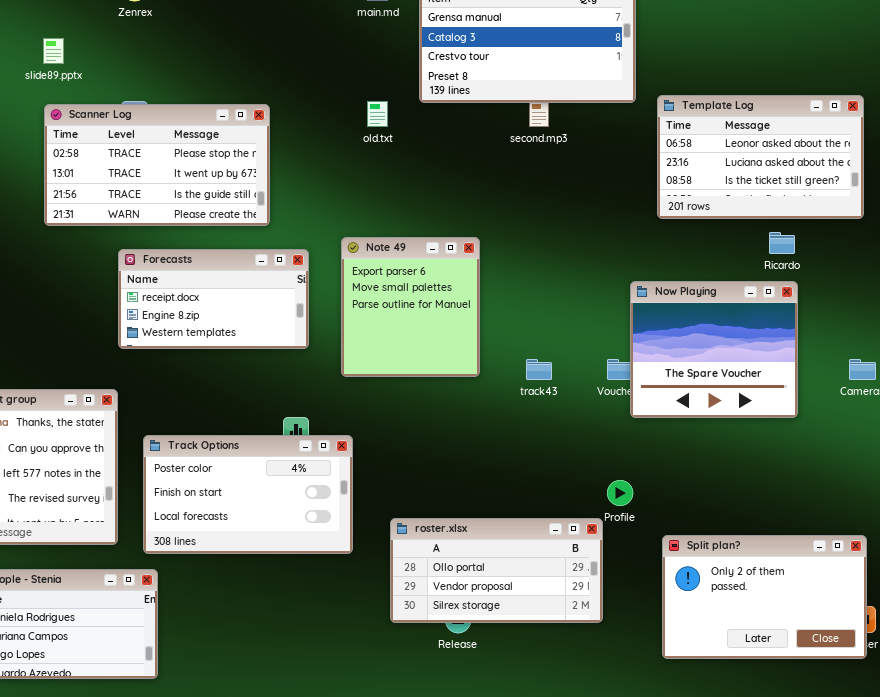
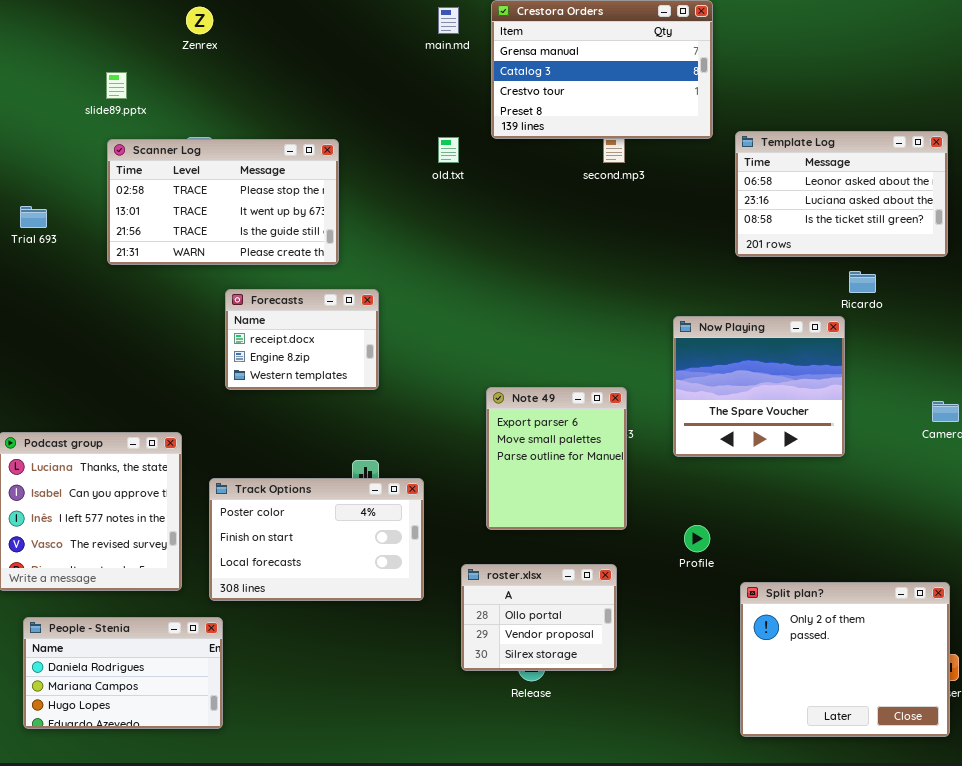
Note 49: [341,237,480,377] -> [486,387,627,530], moved
Forecasts: [118,249,309,349] -> [225,289,379,390], resized
Now Playing: [630,281,798,418] -> [673,316,845,457], moved
roster.xlsx: [390,518,603,623] -> [461,564,617,671], resized
Split plan?: [662,535,867,659] -> [740,582,950,737], resized

